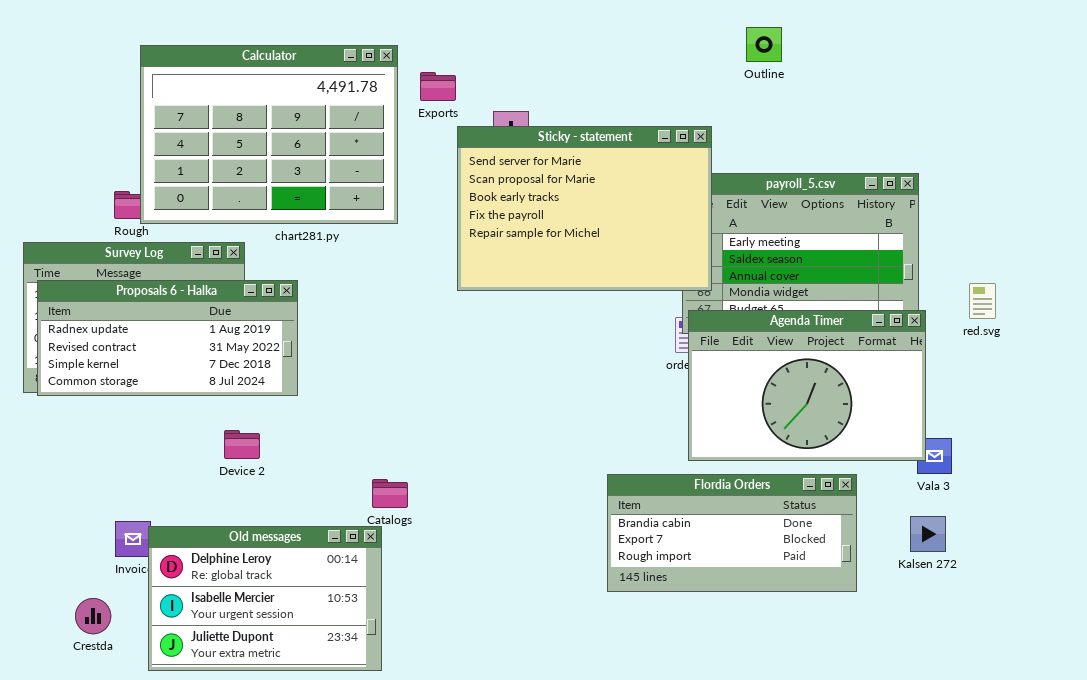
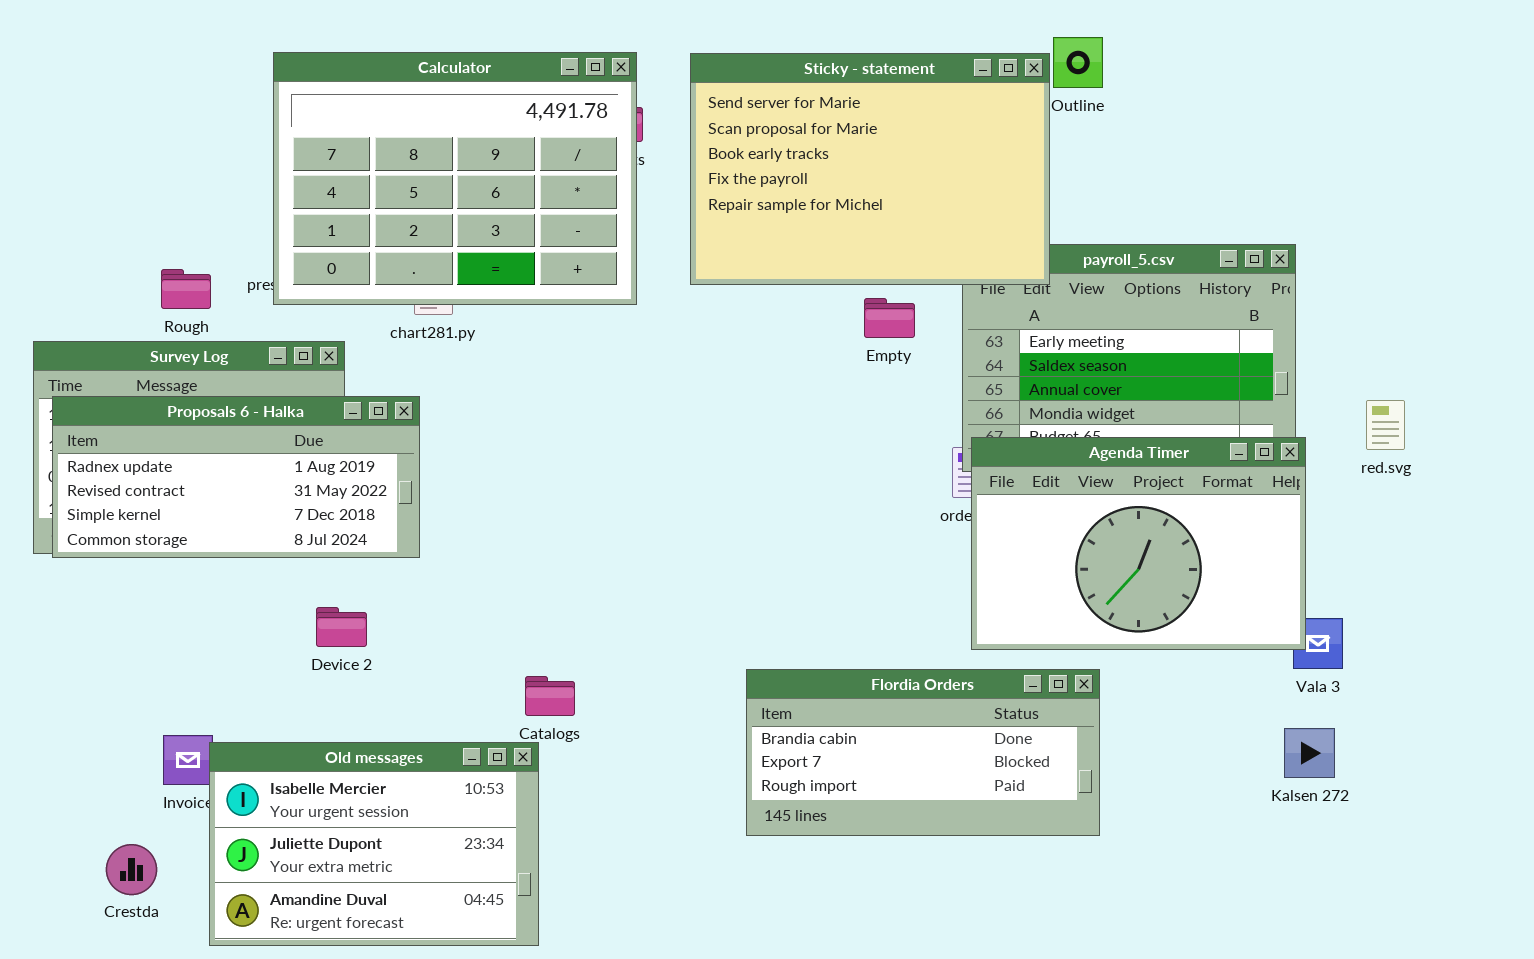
Calculator: [140,45,398,224] -> [273,52,637,305], moved
Sticky - statement: [457,126,712,291] -> [690,53,1050,285], moved
Flordia Orders: [607,474,857,592] -> [746,669,1100,836], moved
Old messages: [148,526,382,671] -> [209,742,539,946], scrolled down 1 row

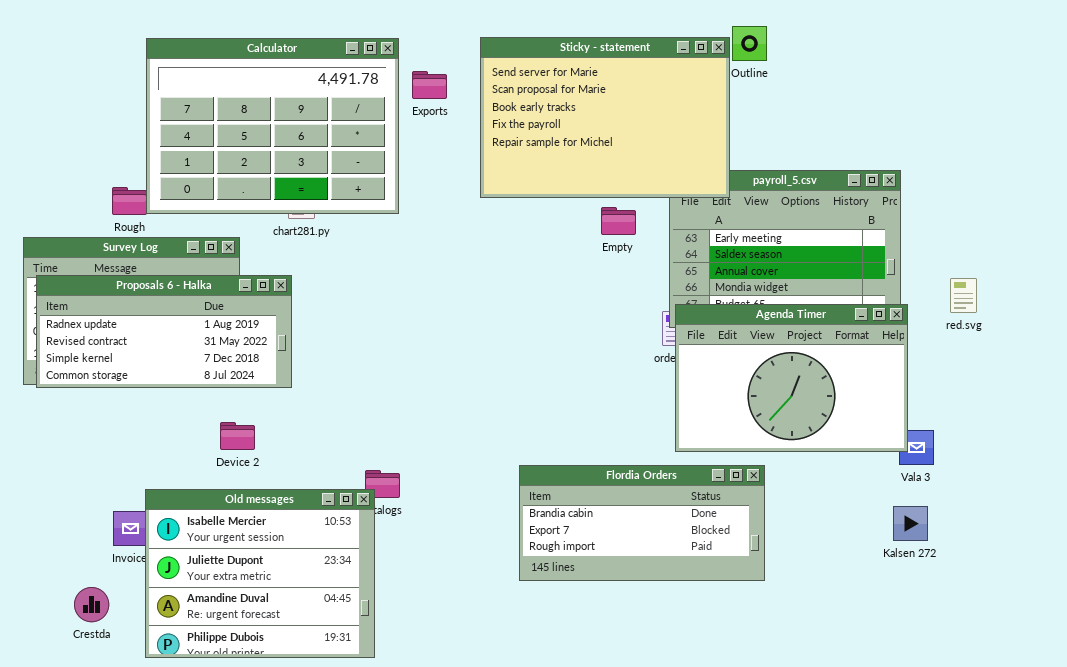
Calculator: [273,52,637,305] -> [146,38,399,214], moved
Old messages: [209,742,539,946] -> [145,489,375,658], resized

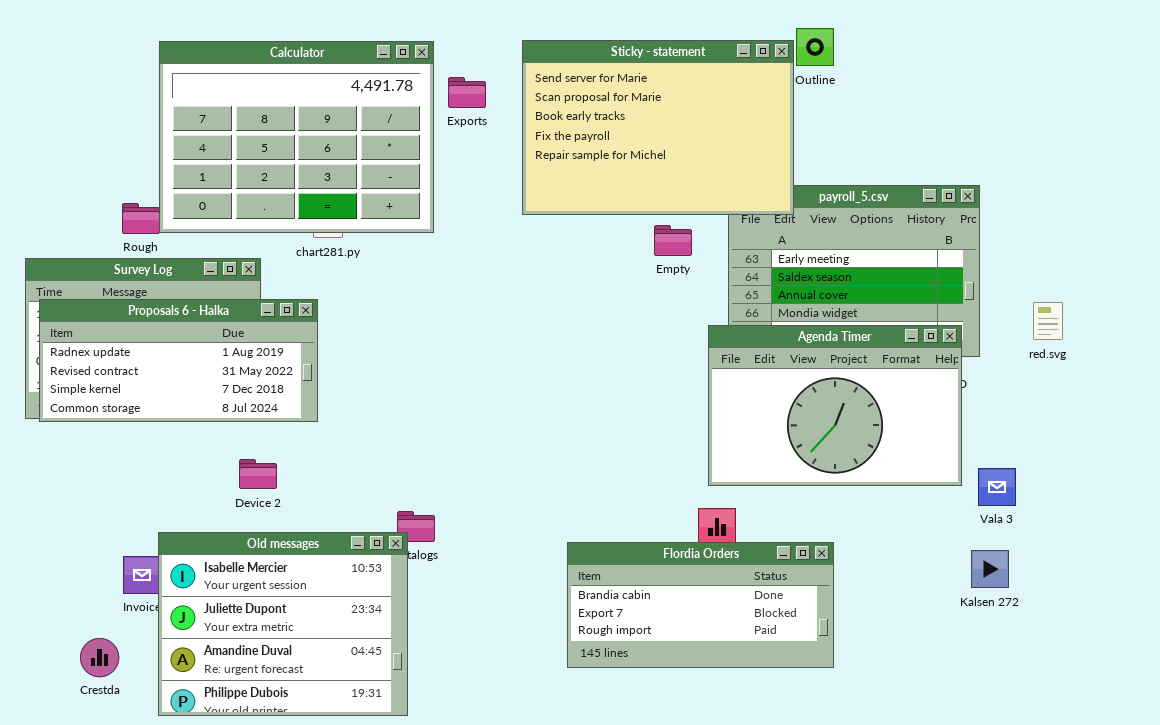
Agenda Timer: [675,304,908,452] -> [708,325,962,486], moved
Flordia Orders: [519,465,765,581] -> [567,542,834,668], moved

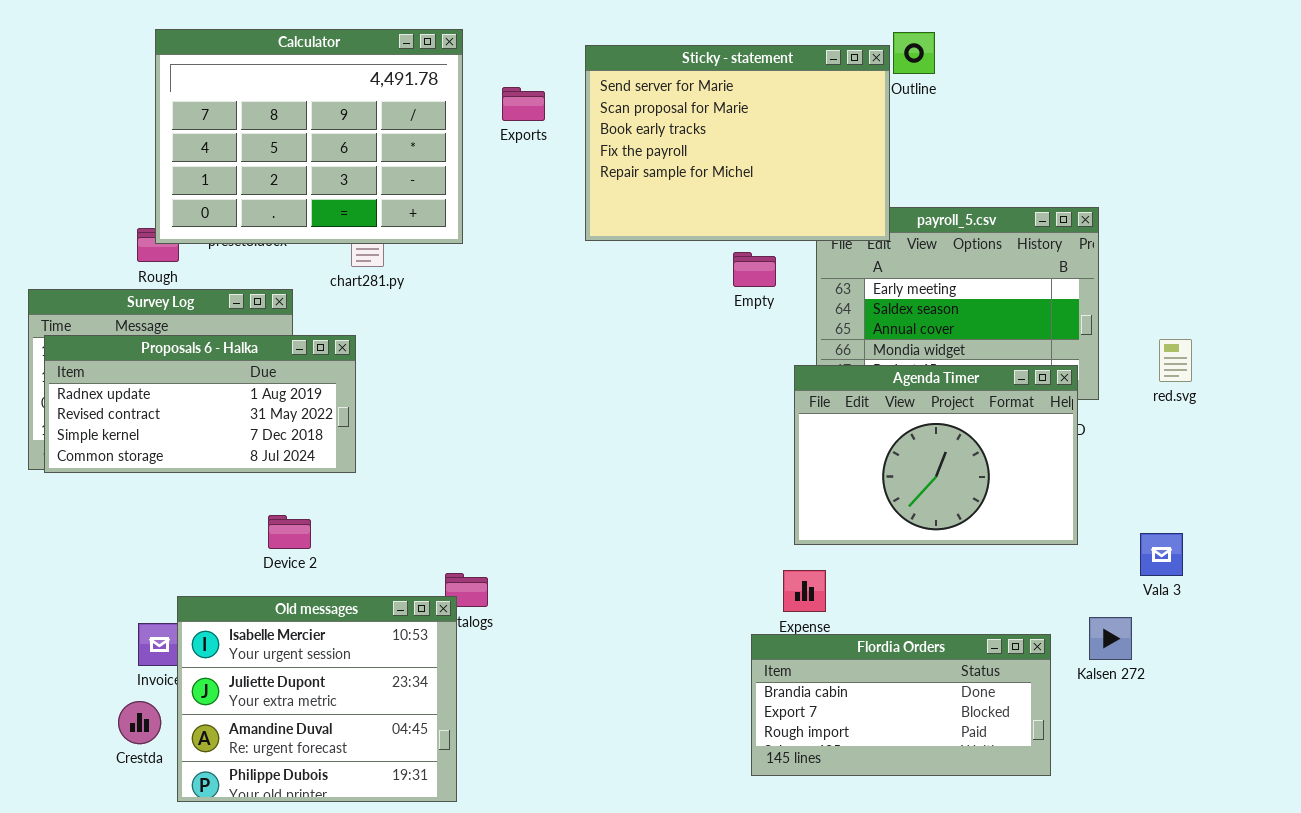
Calculator: [159,41,434,233] -> [155,29,463,244], moved
Vala 3: [978,468,1016,506] -> [1140,533,1183,576], moved
Flordia Orders: [567,542,834,668] -> [751,634,1051,776], moved
Crestda: [80,638,119,677] -> [118,701,161,744], moved

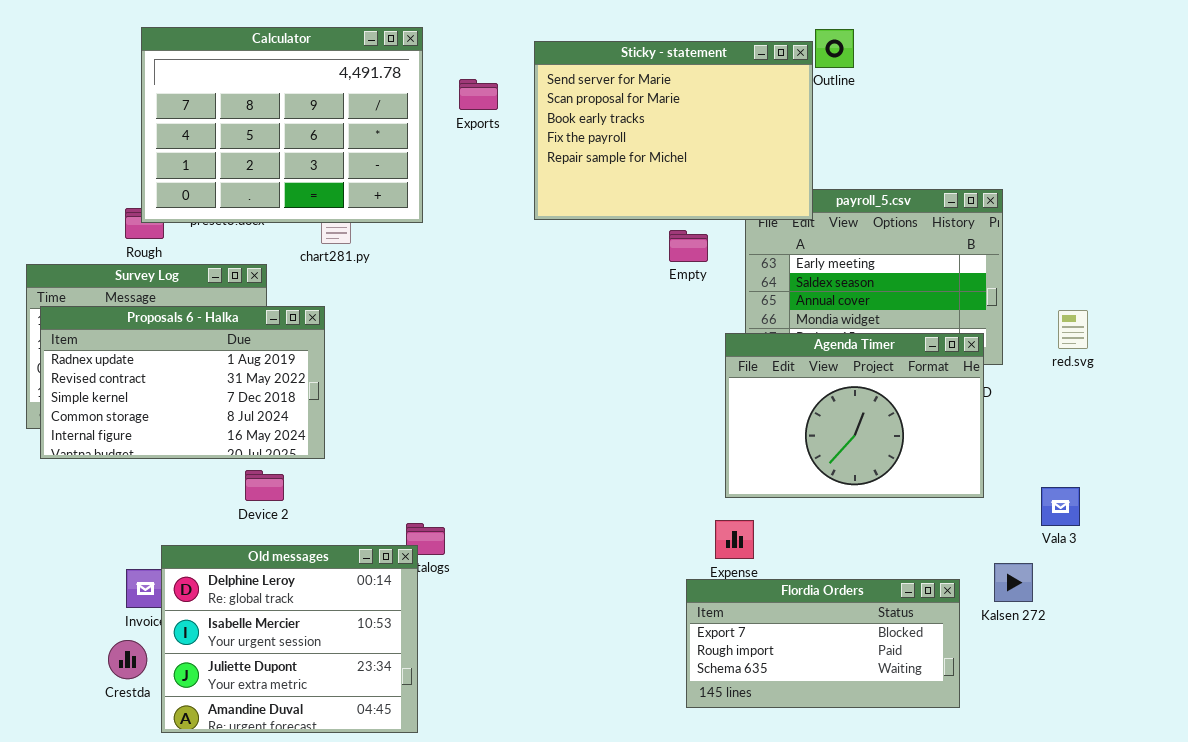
Proposals 6 - Halka: [44,335,356,473] -> [40,306,325,459], resized
Old messages: [177,596,457,802] -> [161,545,418,733], scrolled up 1 row
Flordia Orders: [751,634,1051,776] -> [686,579,960,708], scrolled down 1 row

